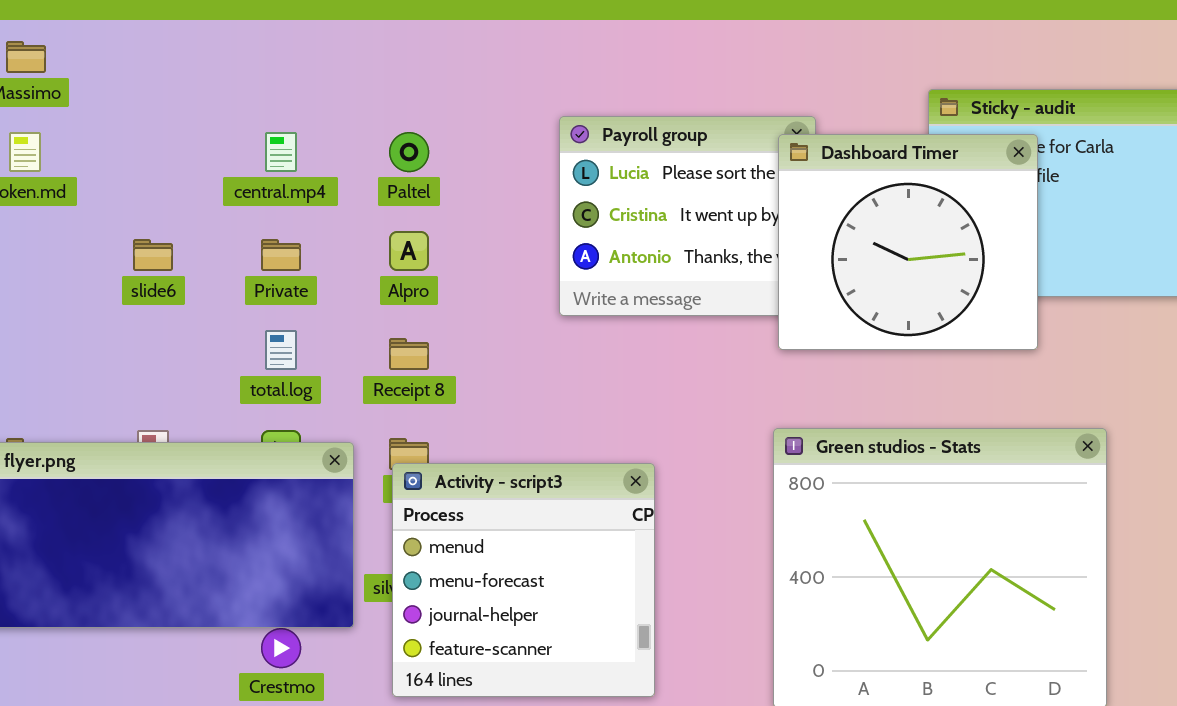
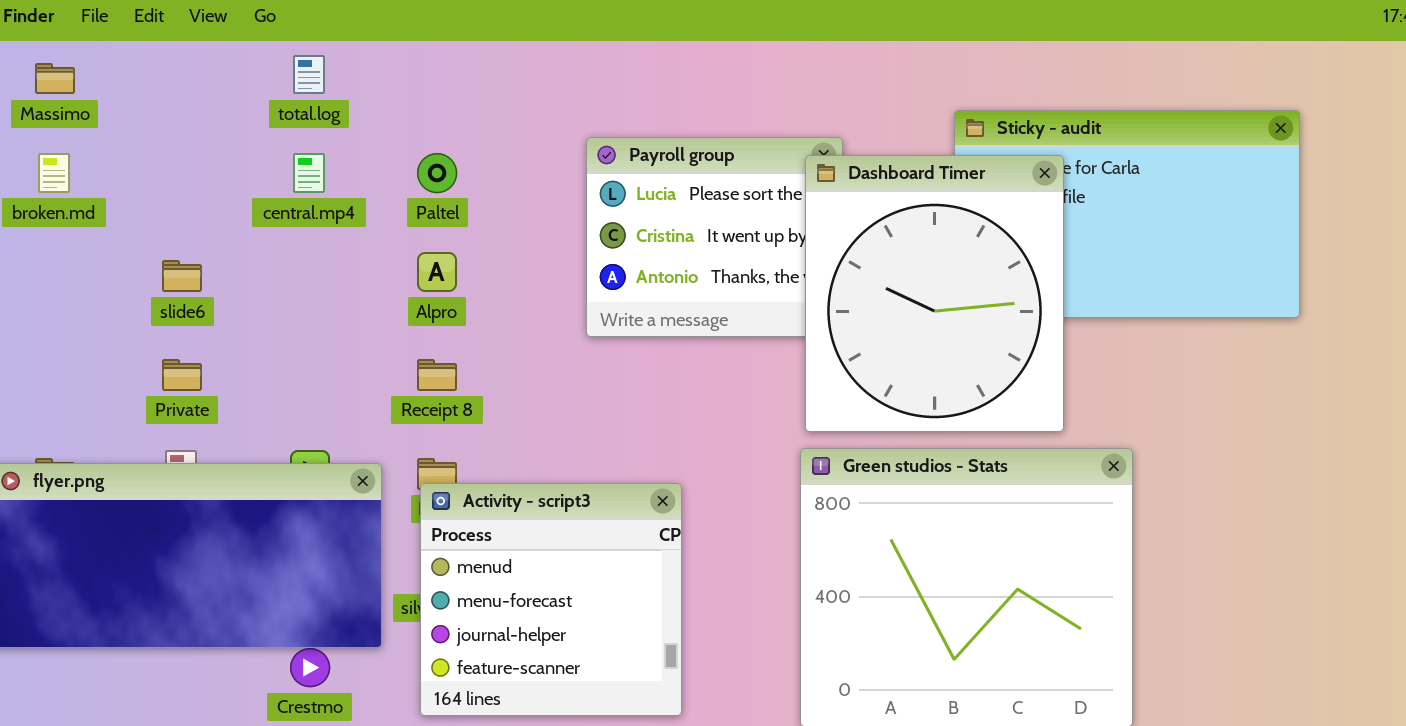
Dashboard Timer: [778,134,1038,350] -> [805,155,1064,432], resized
Private: [261,239,301,271] -> [162,359,202,391], moved
total.log: [265,330,297,370] -> [293,55,325,94], moved

